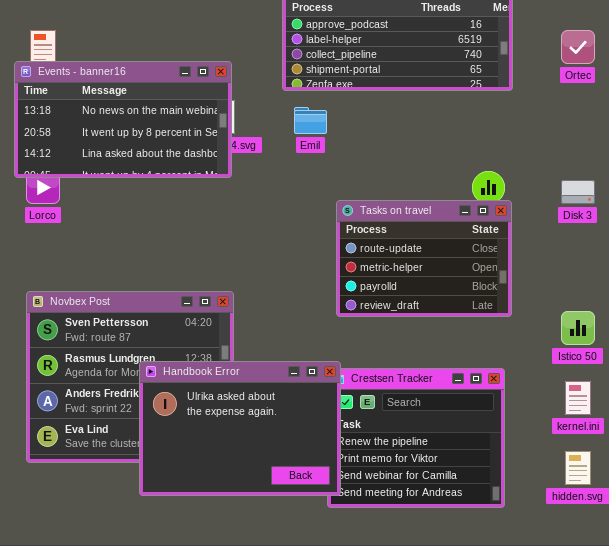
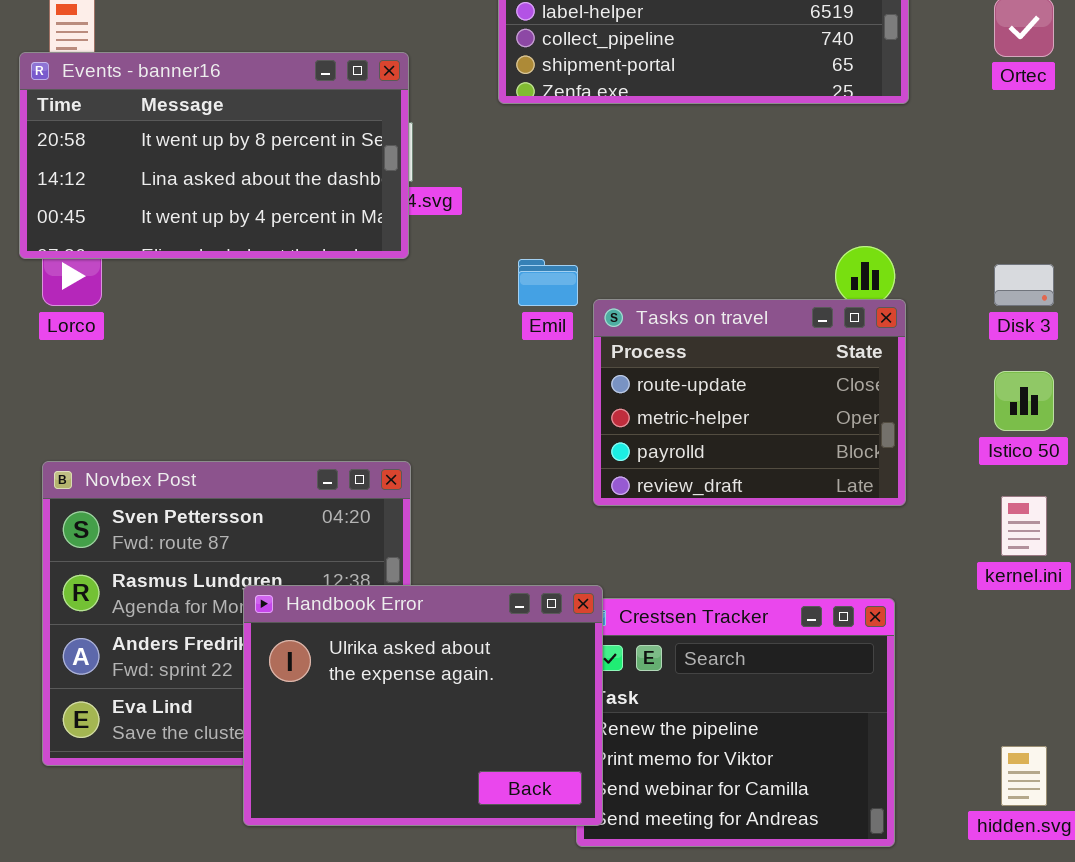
Events - banner16: [14,61,232,178] -> [19,52,409,259], scrolled down 1 row
Emil: [294,107,327,134] -> [518,259,578,306], moved
Istico 50: [561,311,595,345] -> [994,371,1054,431], moved
kernel.ini: [565,381,591,415] -> [1001,496,1047,556], moved

